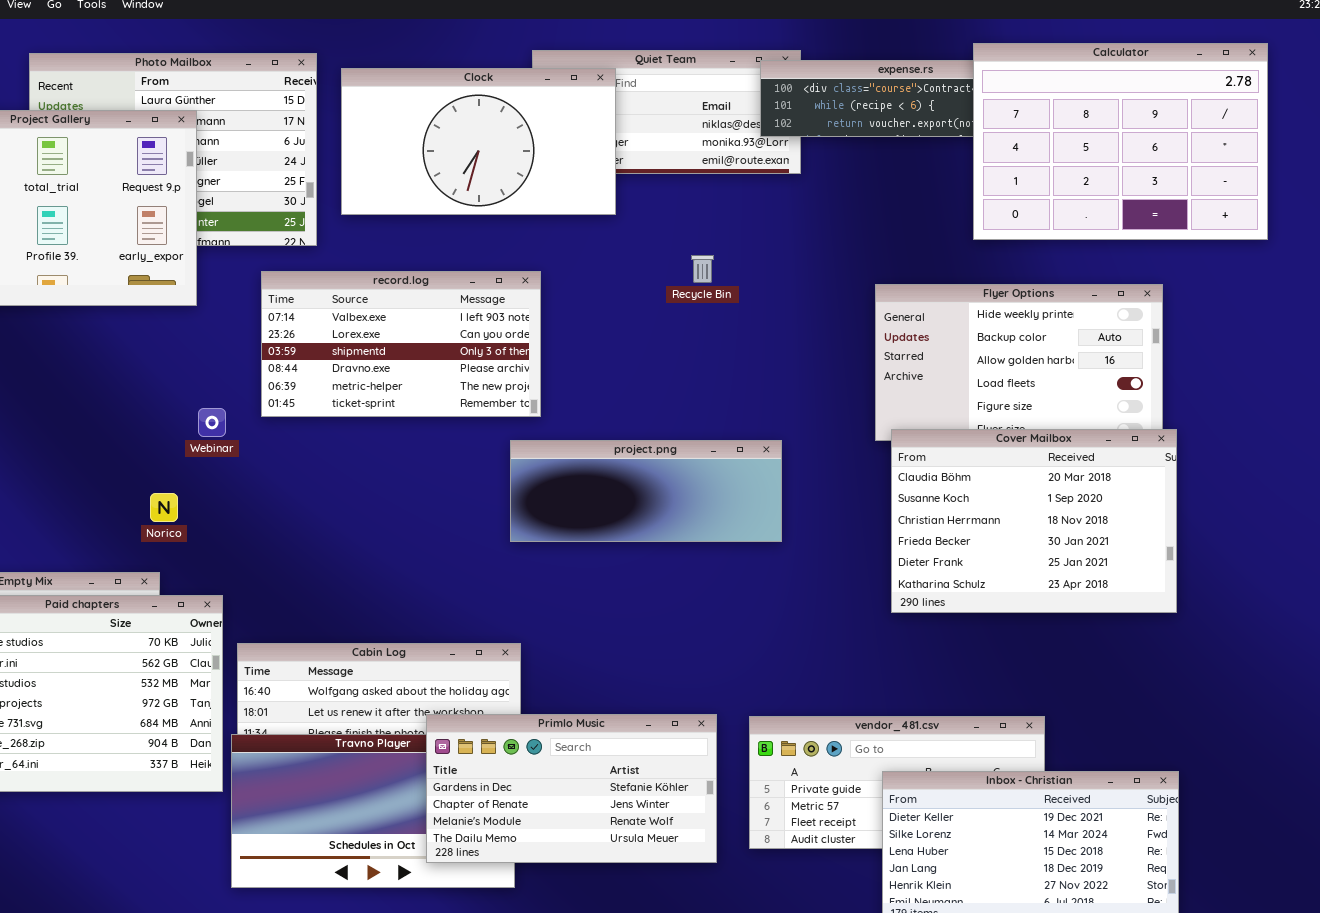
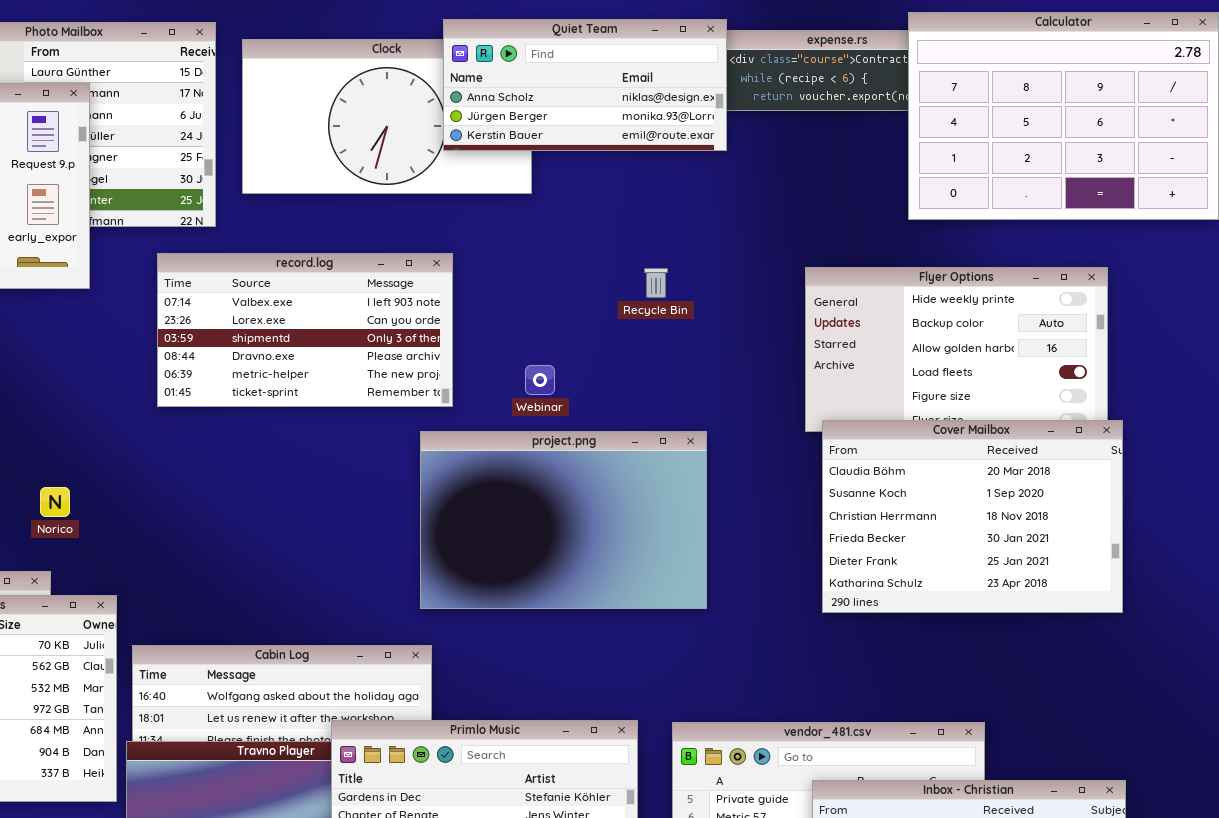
Quiet Team: [532,50,801,174] -> [443,19,727,151], raised
Recycle Bin: [691,255,714,283] -> [644,268,668,298], moved
Webinar: [198,408,226,437] -> [525,365,555,395], moved
project.png: [510,440,782,542] -> [420,431,707,609], resized

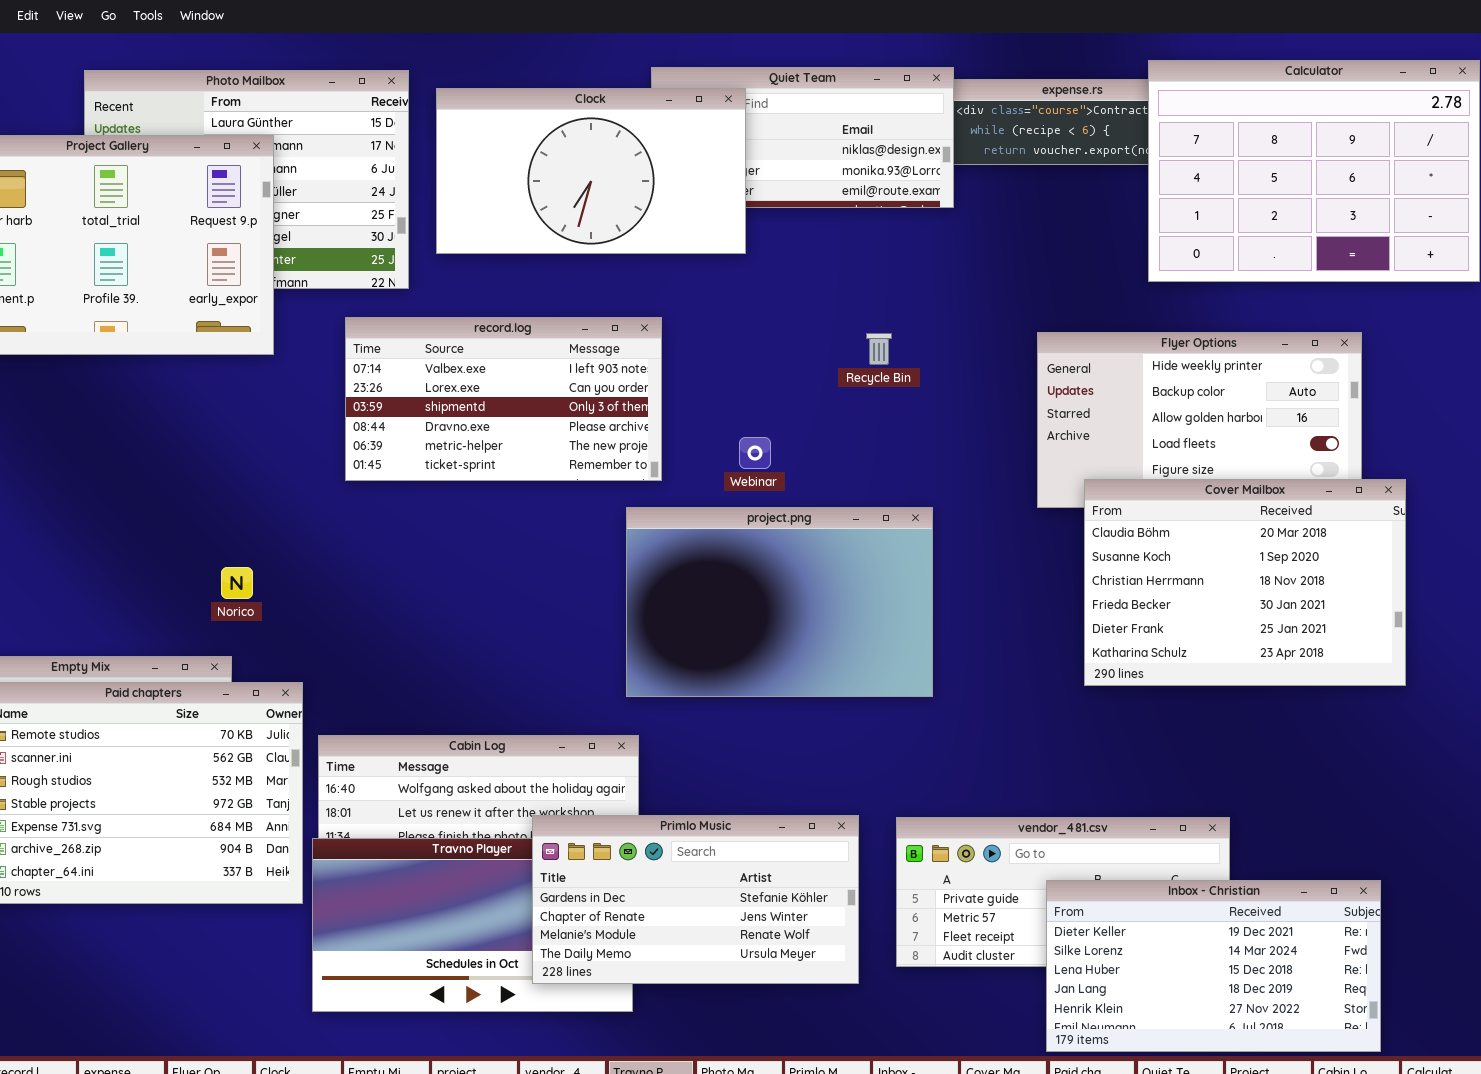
Clock: [242,39,532,194] -> [436,88,746,254], raised
Cover Mailbox: [822,420,1123,613] -> [1084,479,1406,686], moved

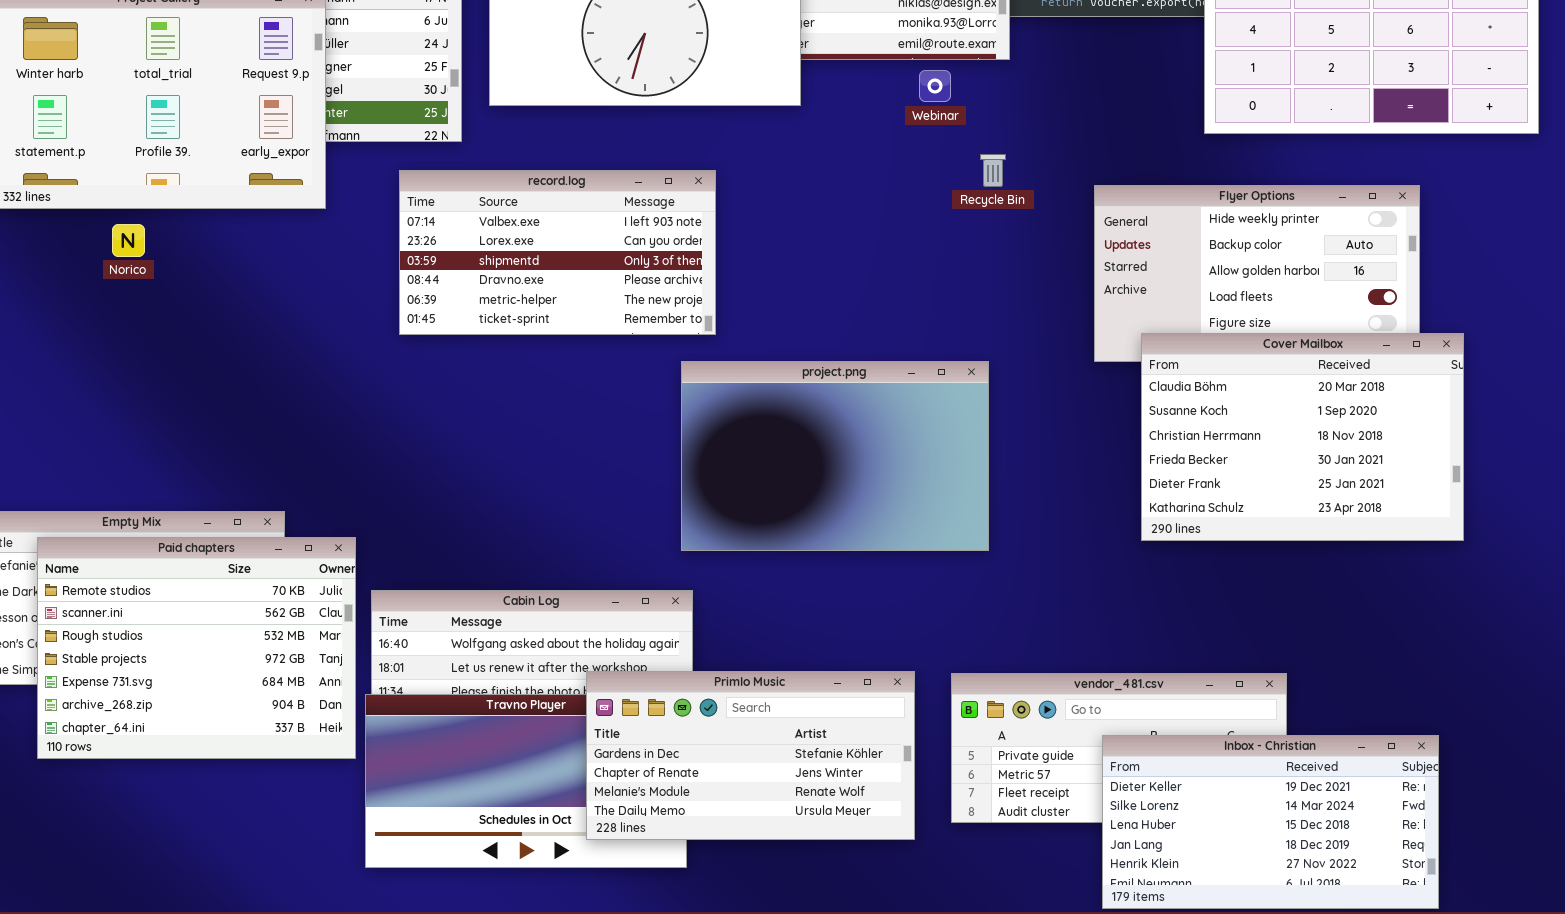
Recycle Bin: [866,333,892,365] -> [980,154,1006,187], moved
Webinar: [739,437,771,469] -> [919,70,951,102], moved
Norico: [221,567,253,599] -> [112,224,145,257], moved

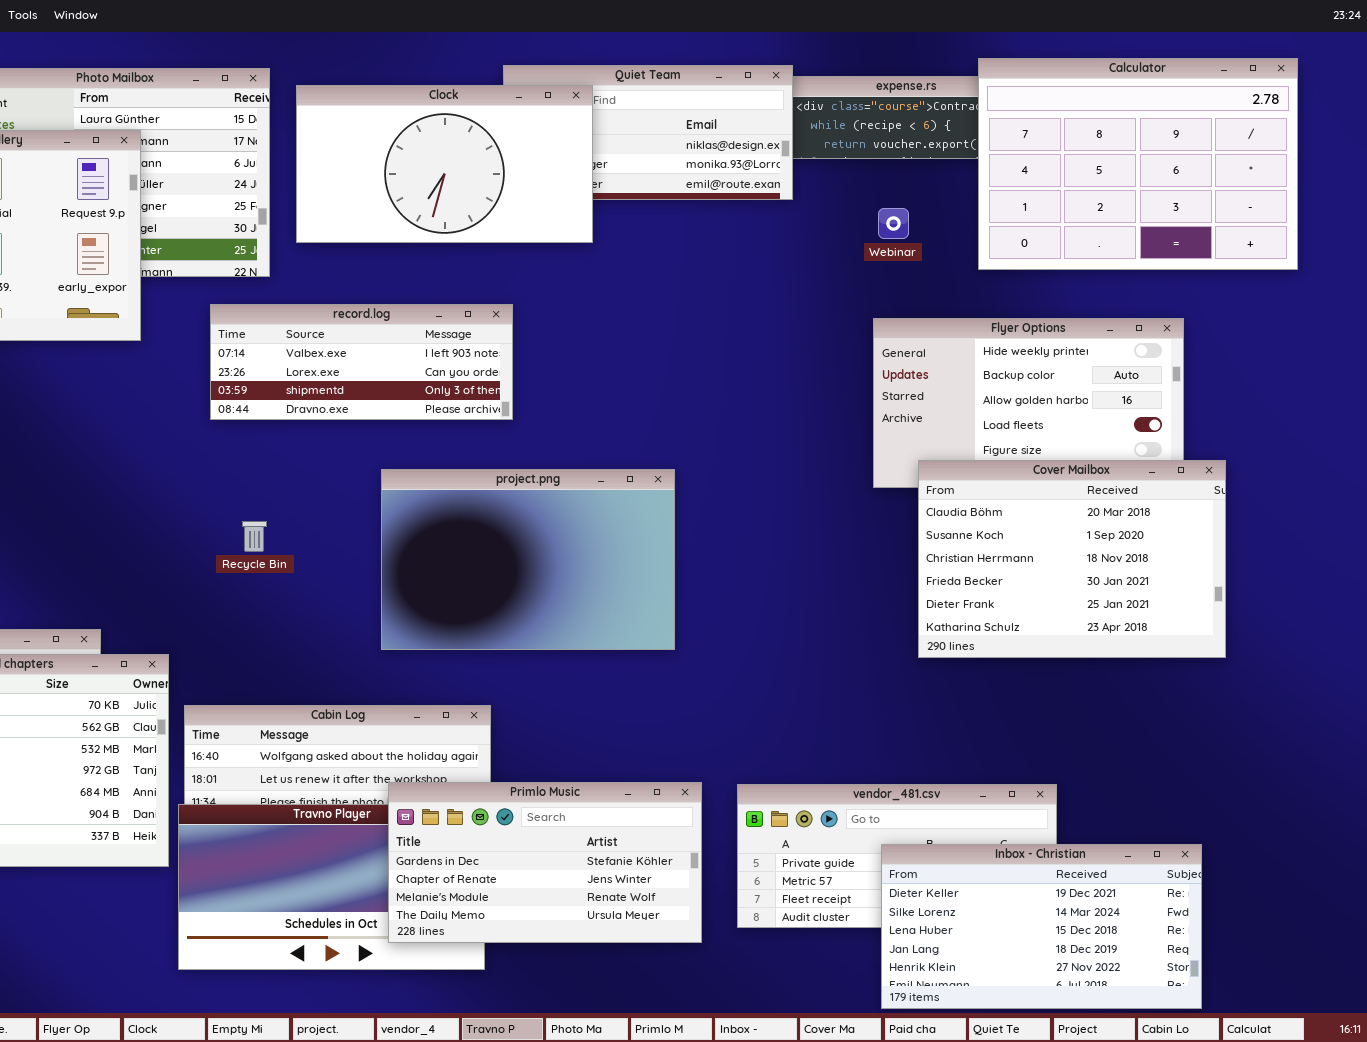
Webinar: [919,70,951,102] -> [878,208,909,239], moved
Recycle Bin: [980,154,1006,187] -> [242,521,267,552], moved
record.log: [399,170,716,335] -> [210,304,513,420], resized
project.png: [681,361,989,551] -> [381,469,675,650], moved

